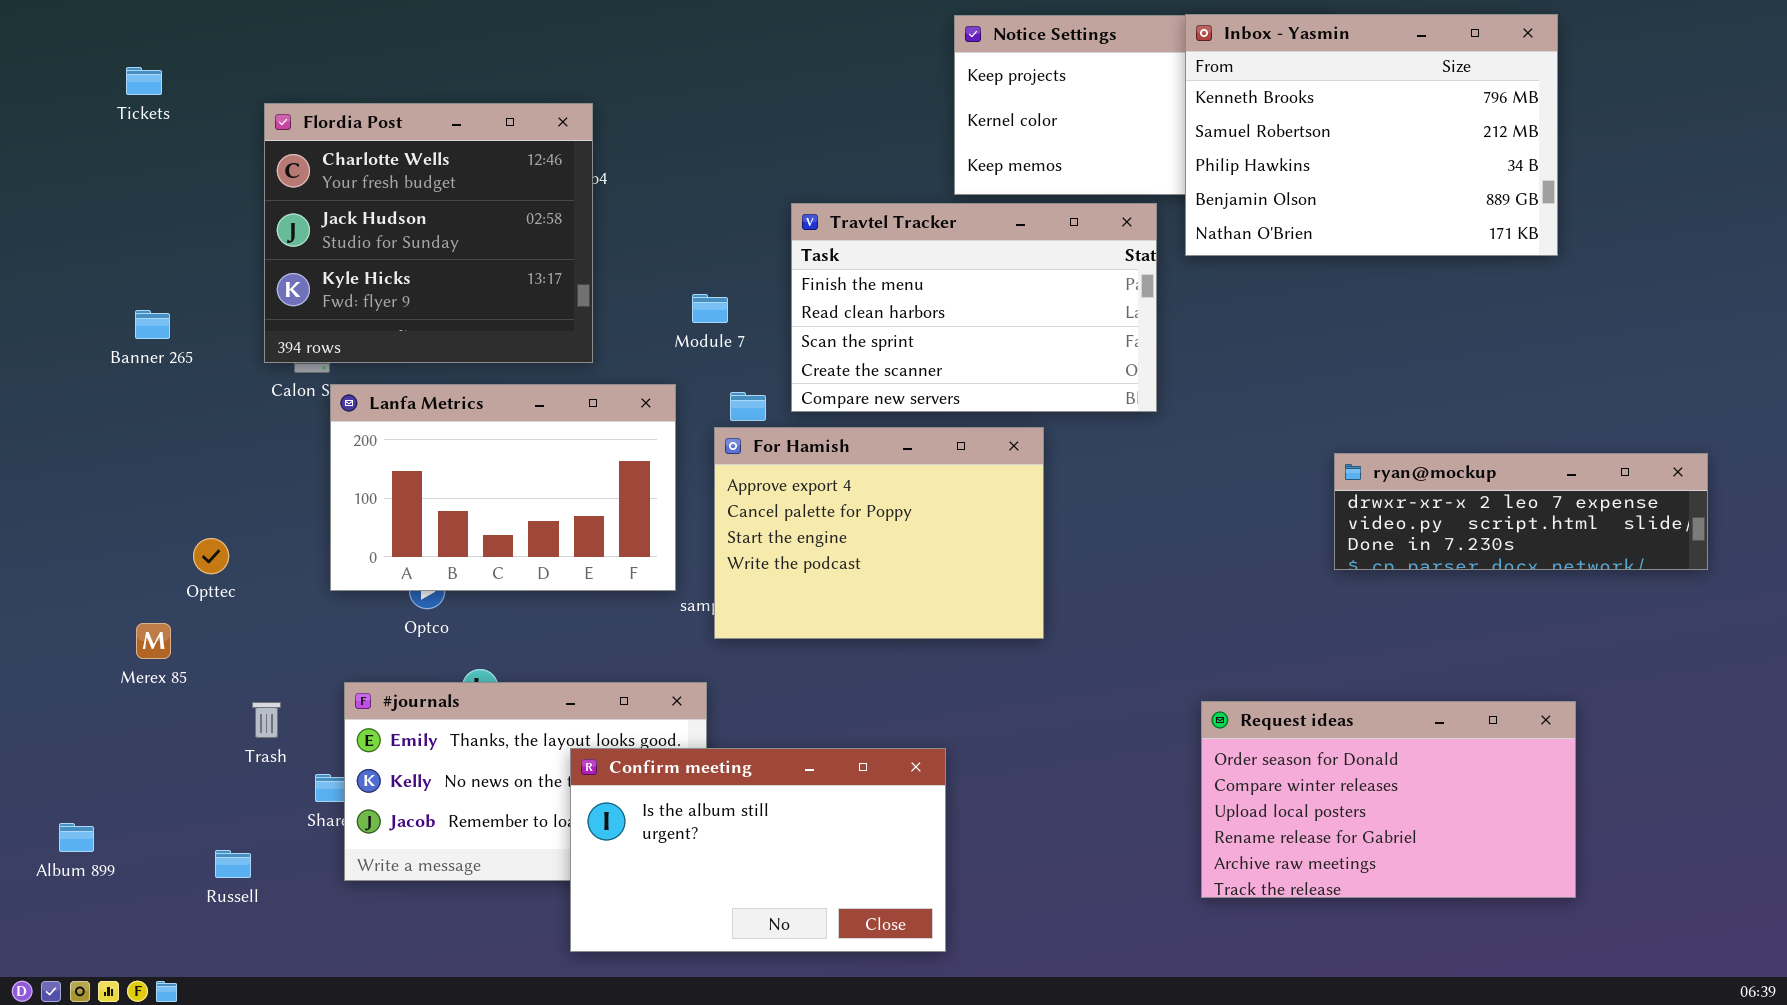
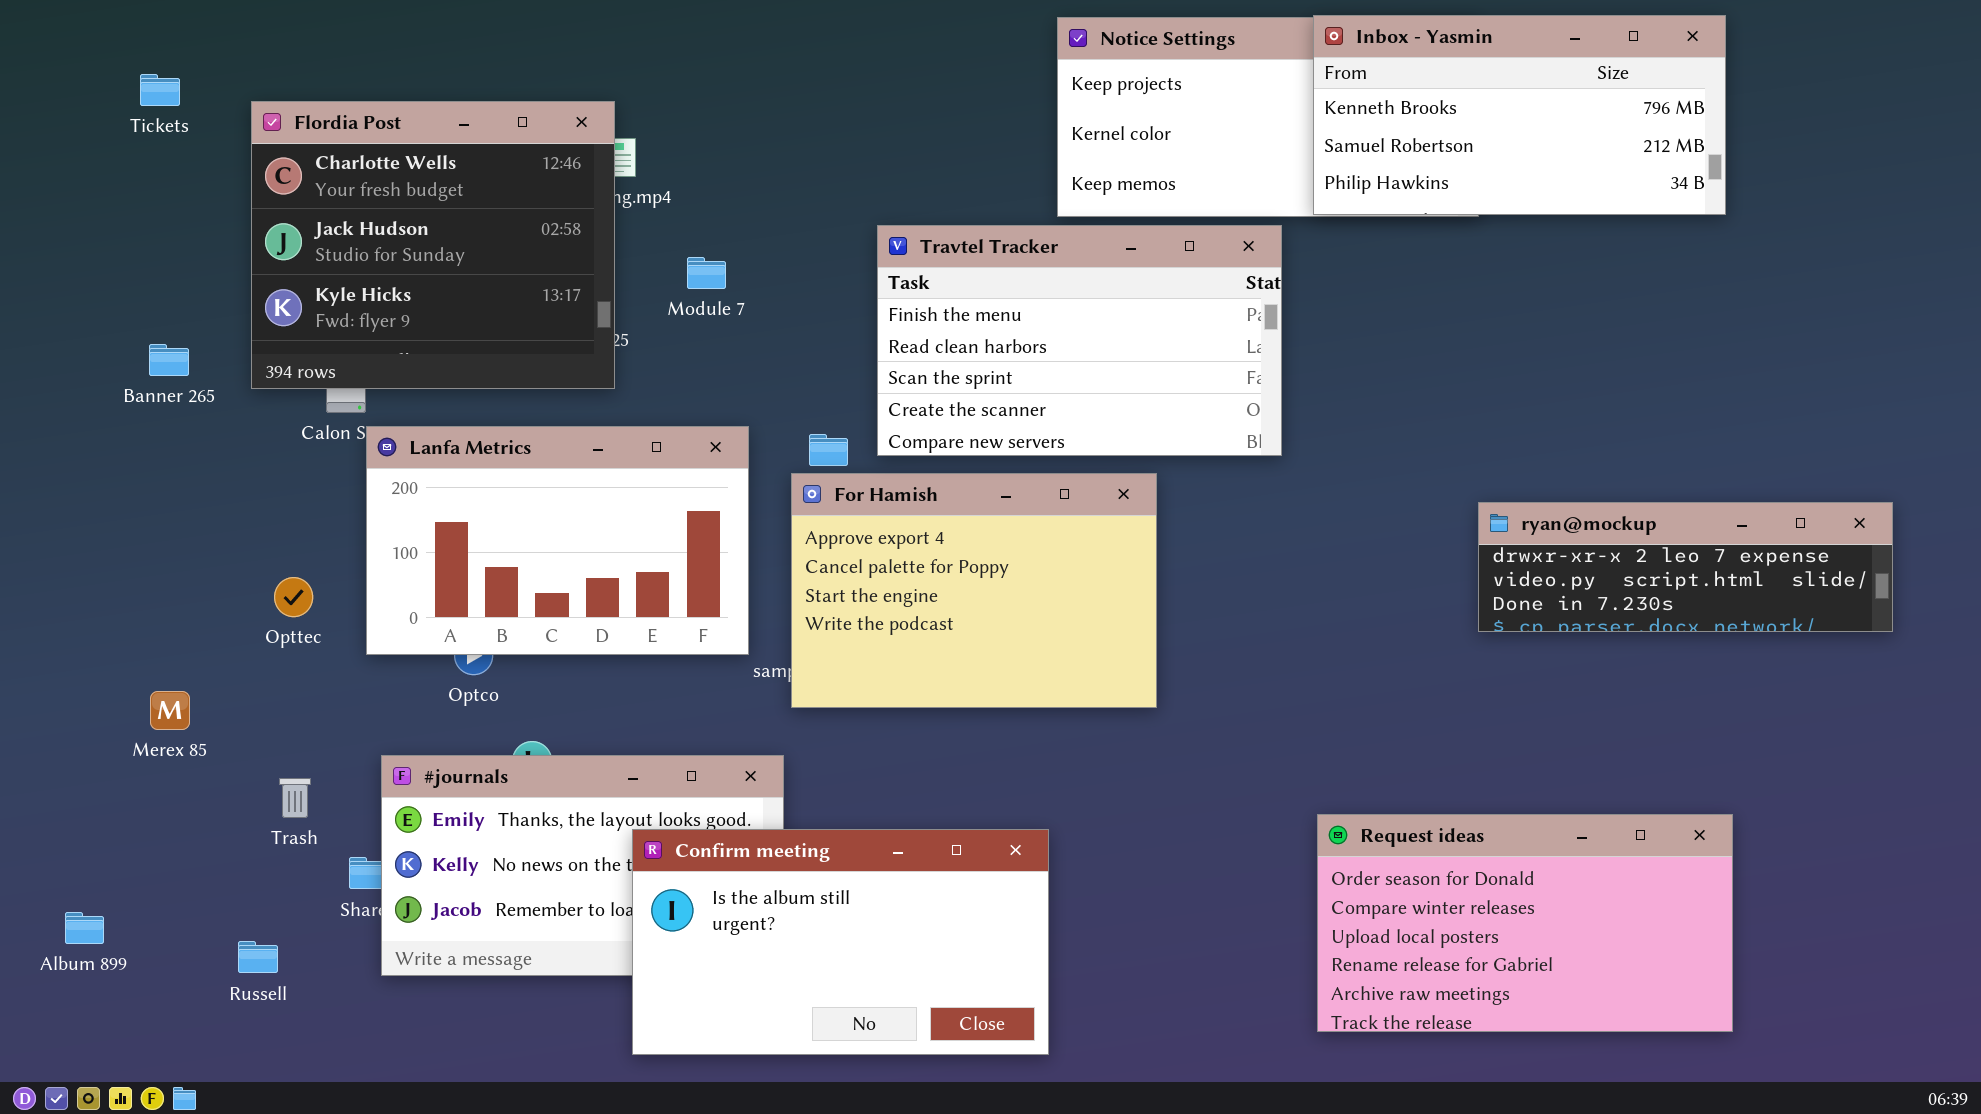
Inbox - Yasmin: [1185,14,1558,256] -> [1313,15,1726,215], resized
Flordia Post: [264,103,593,363] -> [251,101,615,389], moved
Module 7: [692,294,728,323] -> [687,257,726,289], moved
Opttec: [193,538,229,574] -> [274,577,313,617], moved
Request ideas: [1201,701,1576,898] -> [1317,814,1733,1032], moved

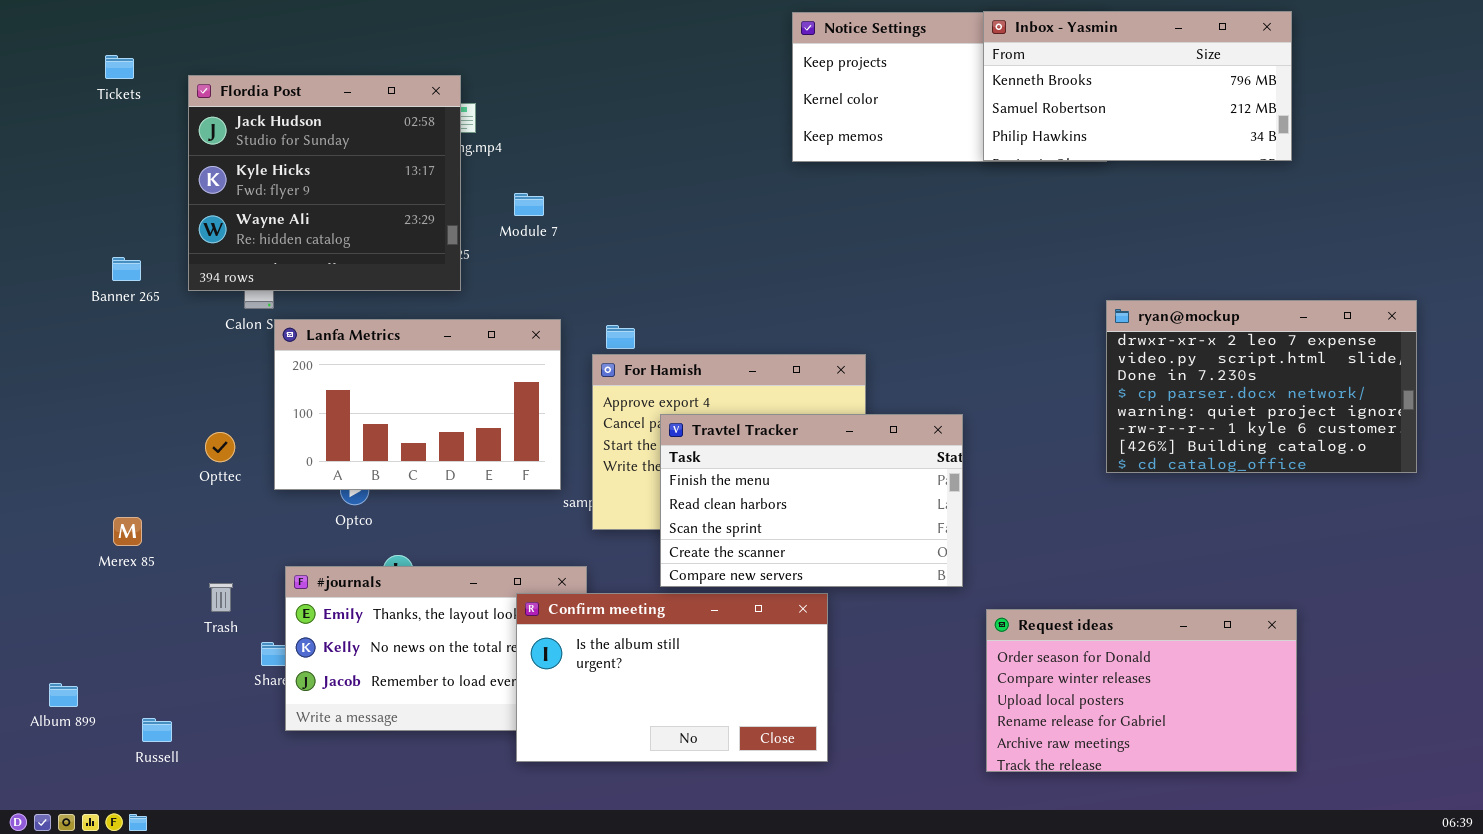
Flordia Post: [251,101,615,389] -> [188,75,461,291], scrolled down 1 row
Travtel Tracker: [877,225,1282,456] -> [660,414,963,587], moved
ryan@mockup: [1478,502,1893,632] -> [1106,300,1417,473], resized
Confirm meeting: [632,829,1049,1055] -> [516,593,828,762], moved
Russell: [238,941,278,973] -> [142,718,172,742], moved

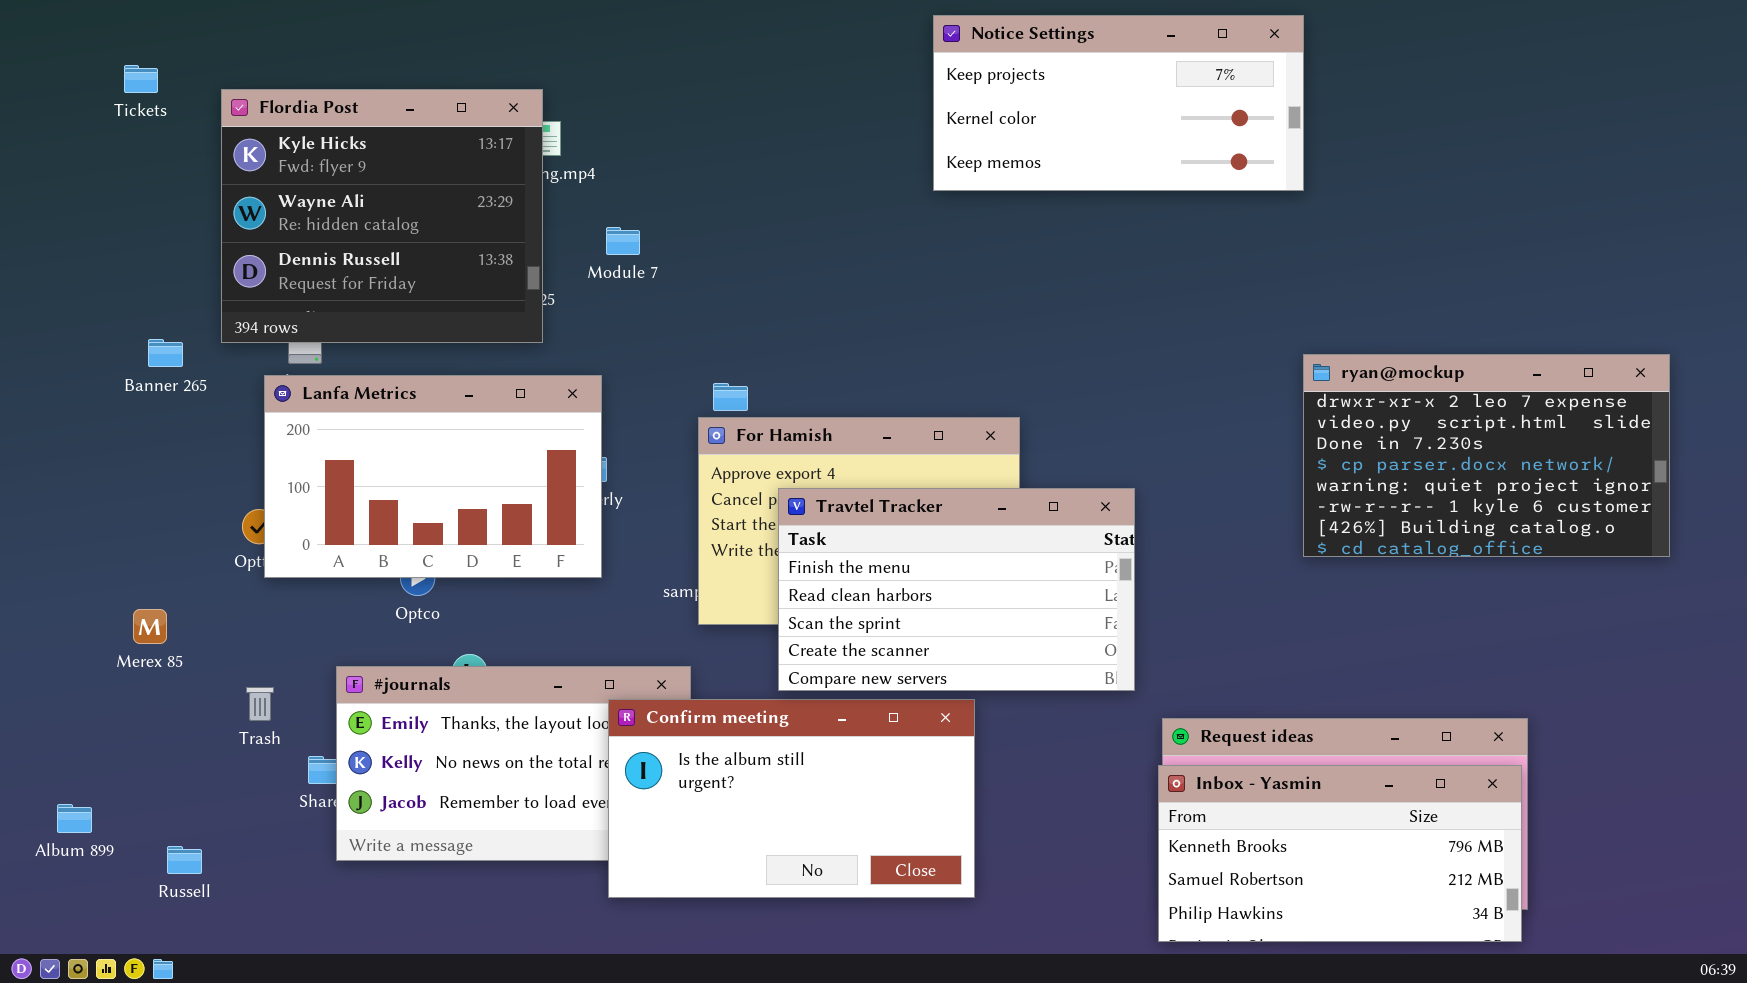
Inbox - Yasmin: [983,11,1292,161] -> [1158,765,1522,942], moved
Flordia Post: [188,75,461,291] -> [221,89,543,343], scrolled down 1 row
Banner 265: [112,257,141,281] -> [148,339,183,367], moved
Lanfa Metrics: [274,319,561,490] -> [264,375,602,578], moved

